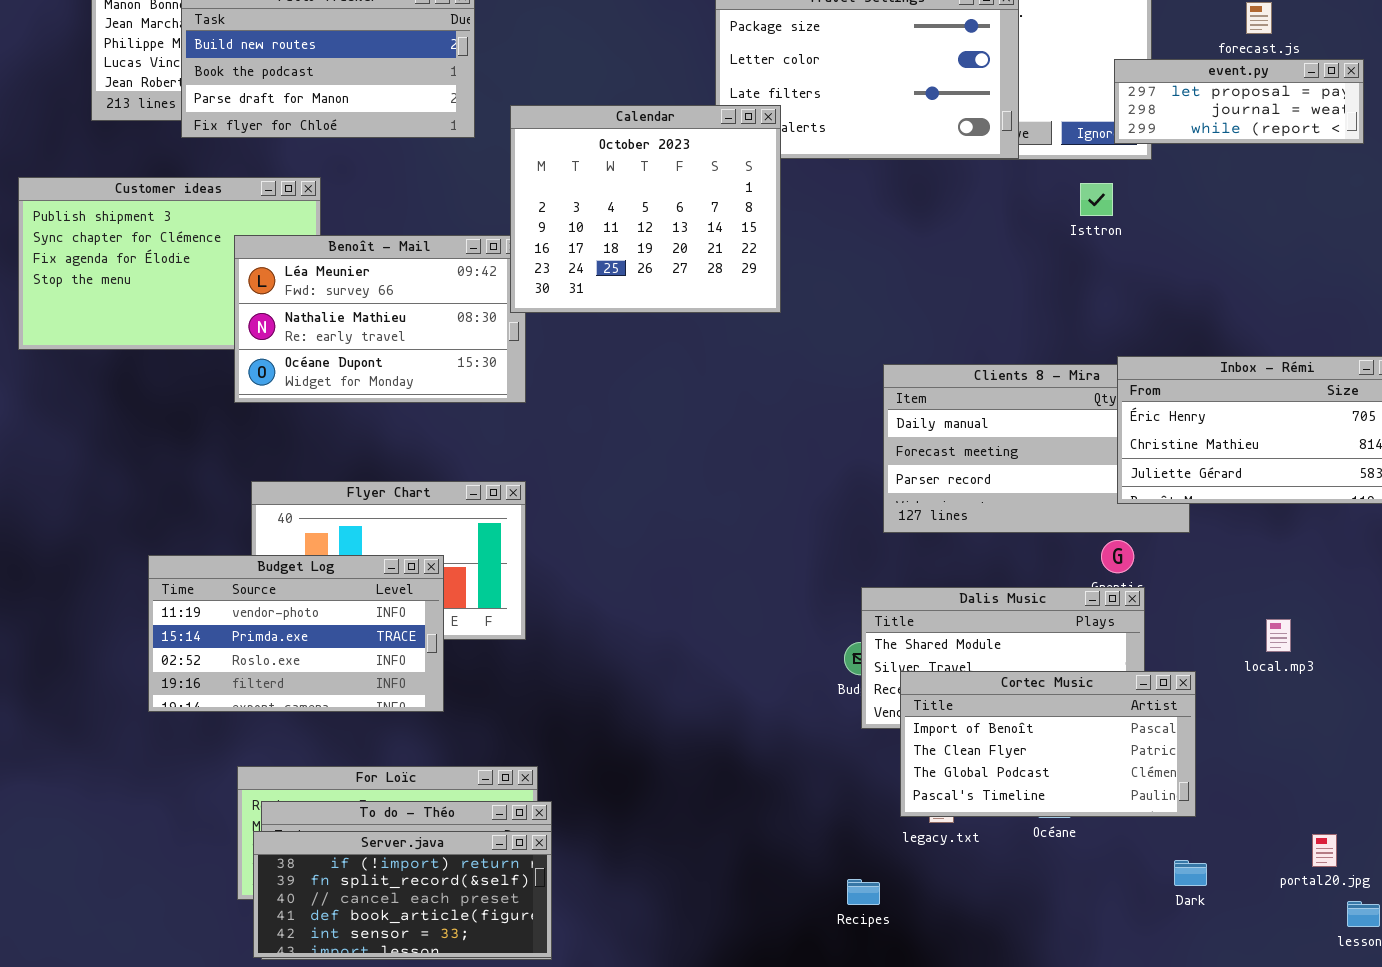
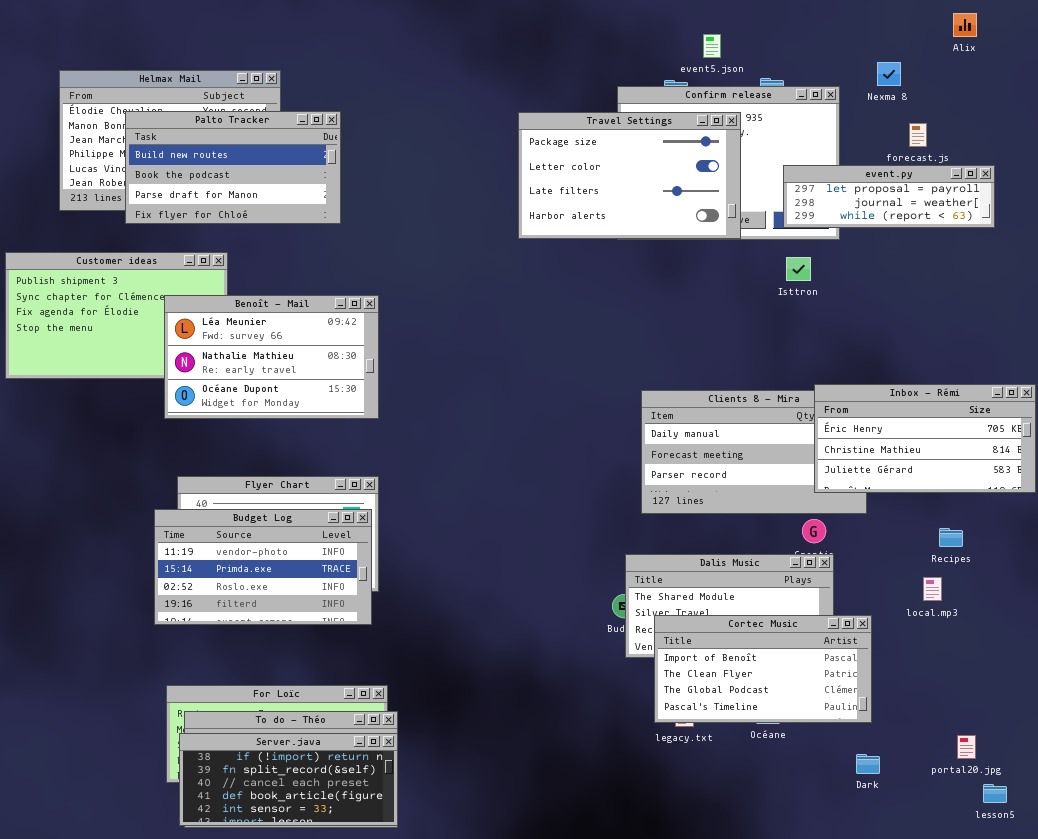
event.py: [1114,59,1364,144] -> [783,165,995,228], resized
Calendar: [510,105,781,313] -> none, closed
Budget Log: [148,555,444,712] -> [154,509,372,625], moved
Recipes: [847,879,880,905] -> [939,528,963,547], moved

